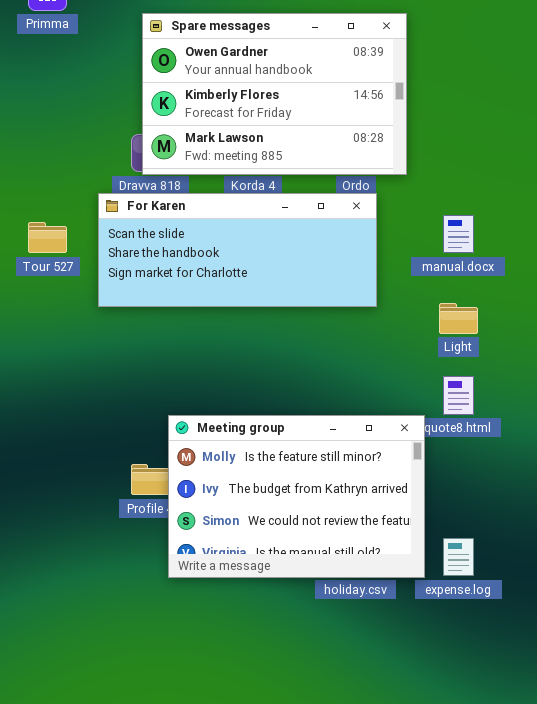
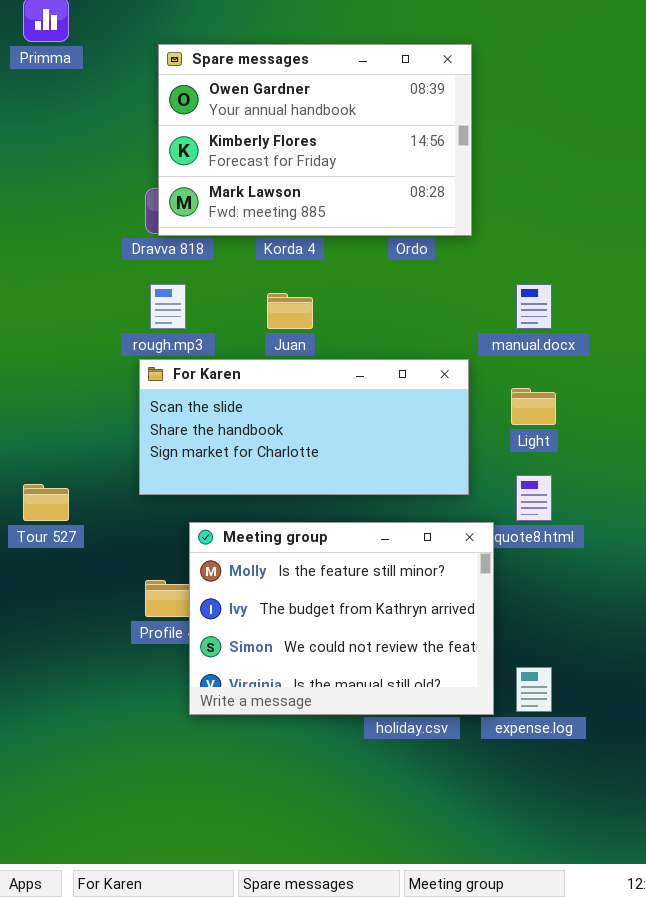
For Karen: [98,193,377,307] -> [139,359,469,495], moved
Tour 527: [28,222,67,253] -> [23,484,69,521], moved

